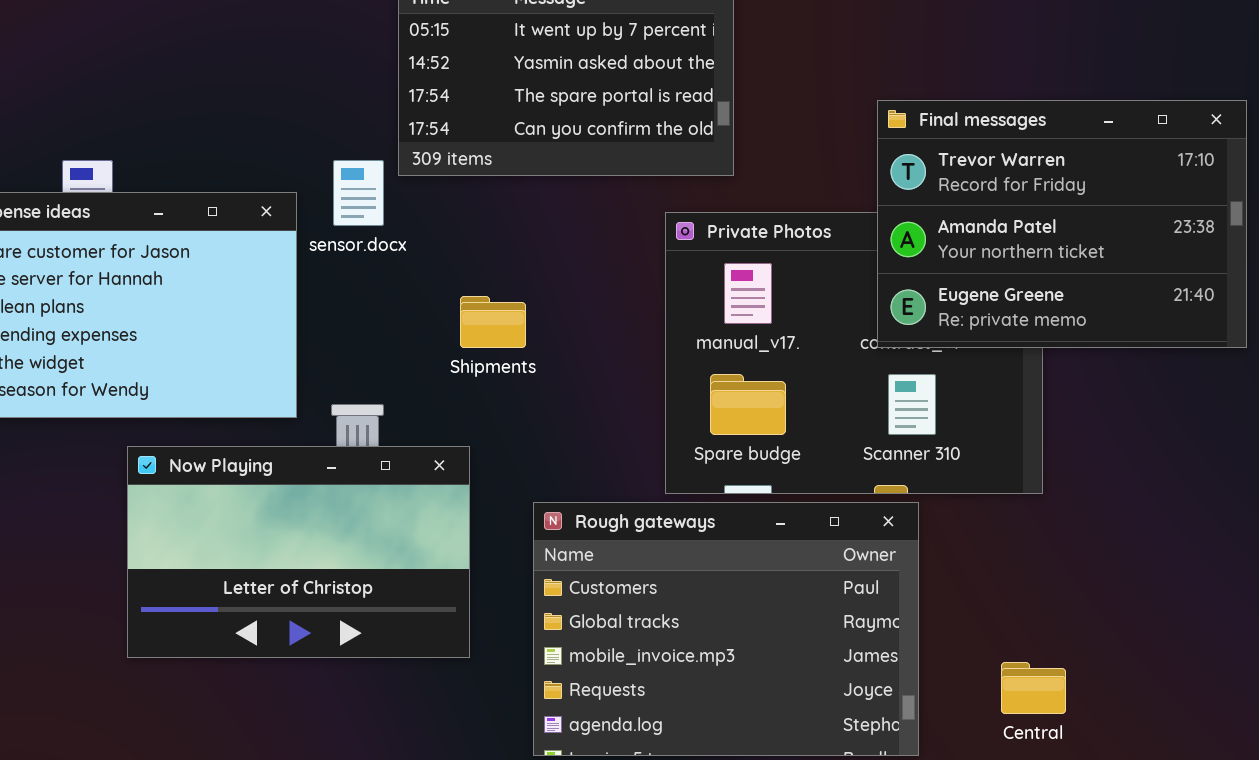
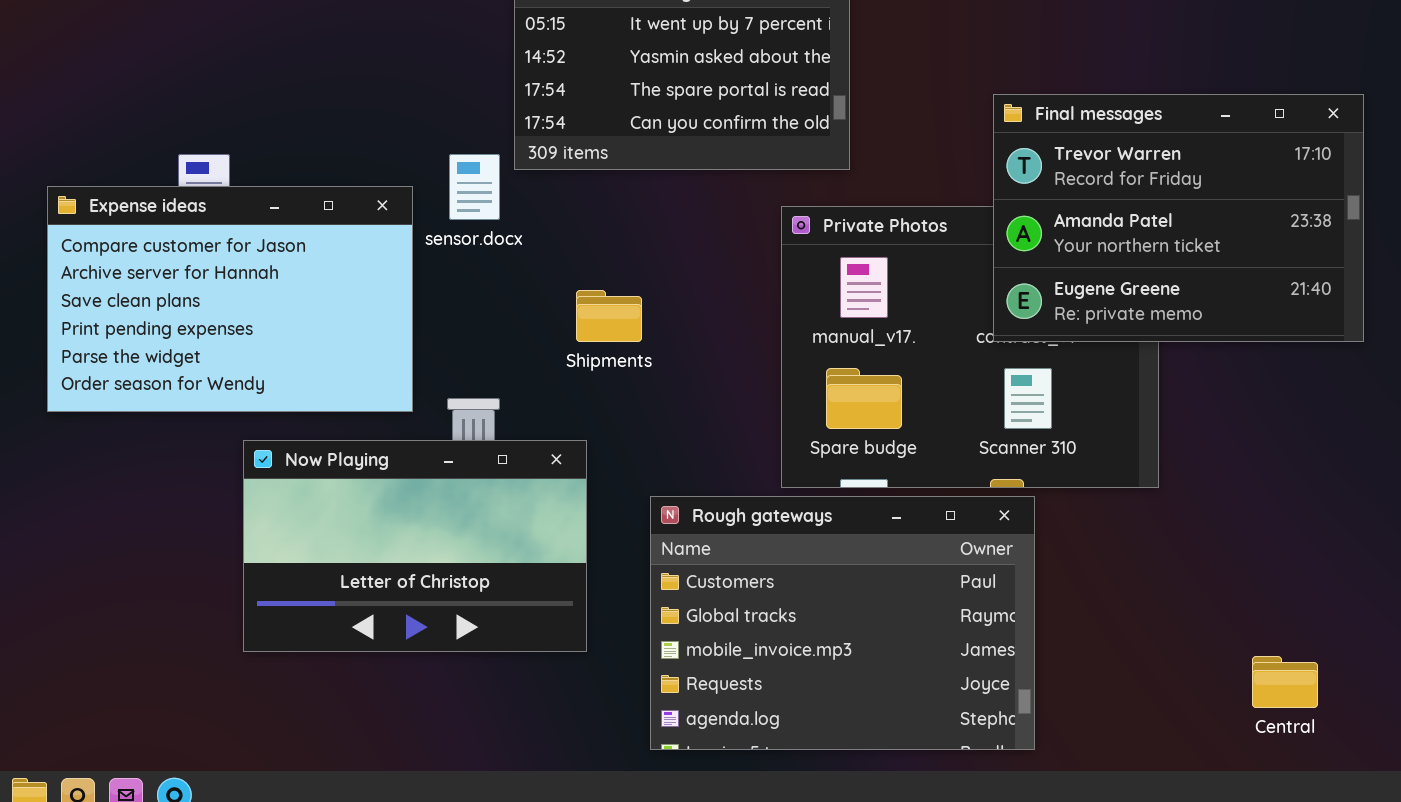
Central: [1001,662,1066,714] -> [1252,656,1318,708], moved

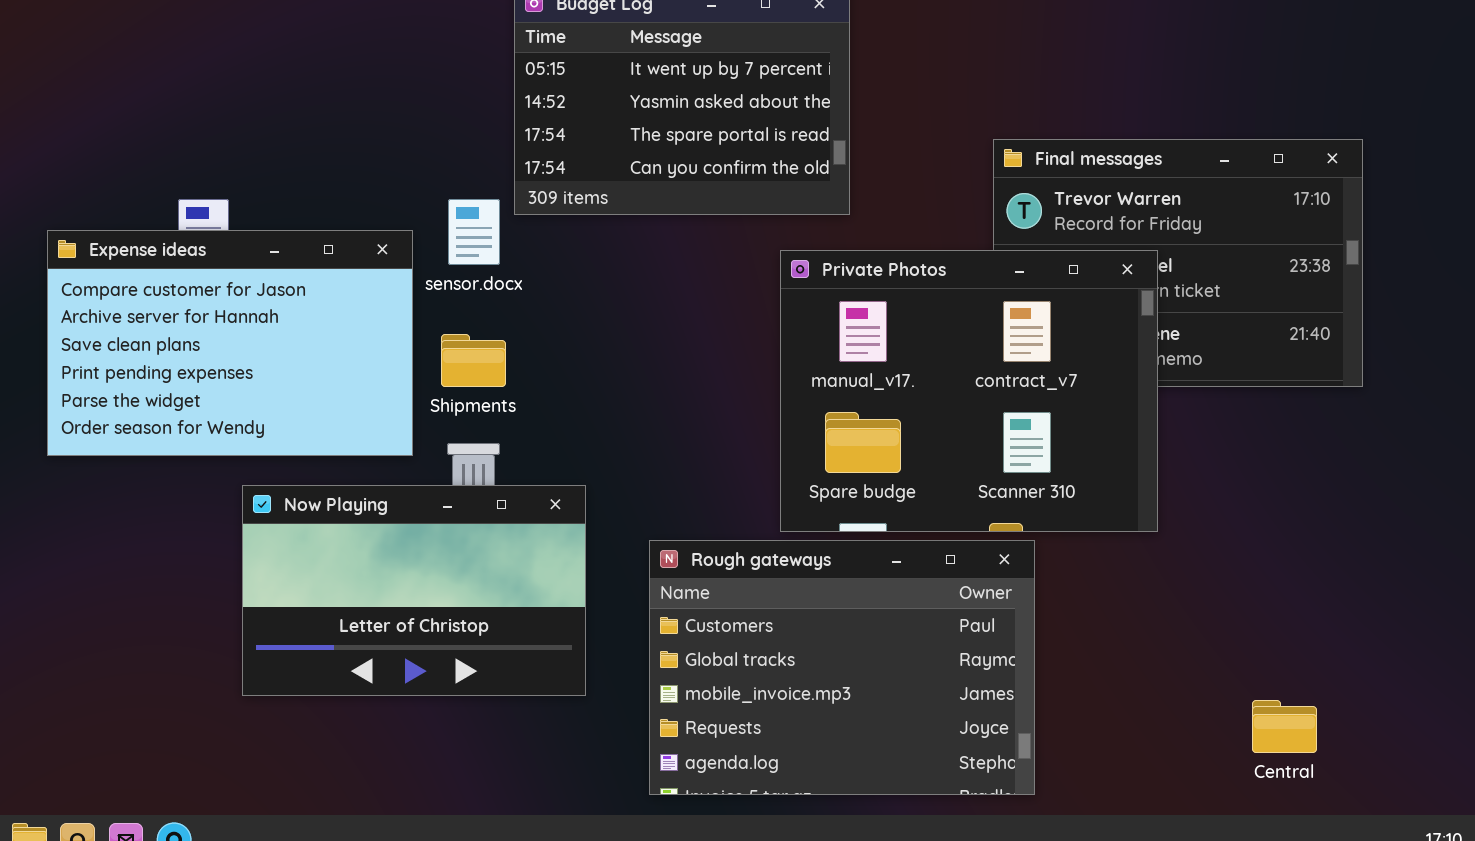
Private Photos: [781,206,1159,488] -> [780,250,1158,532], raised
Shipments: [576,290,642,342] -> [441,334,506,387], moved

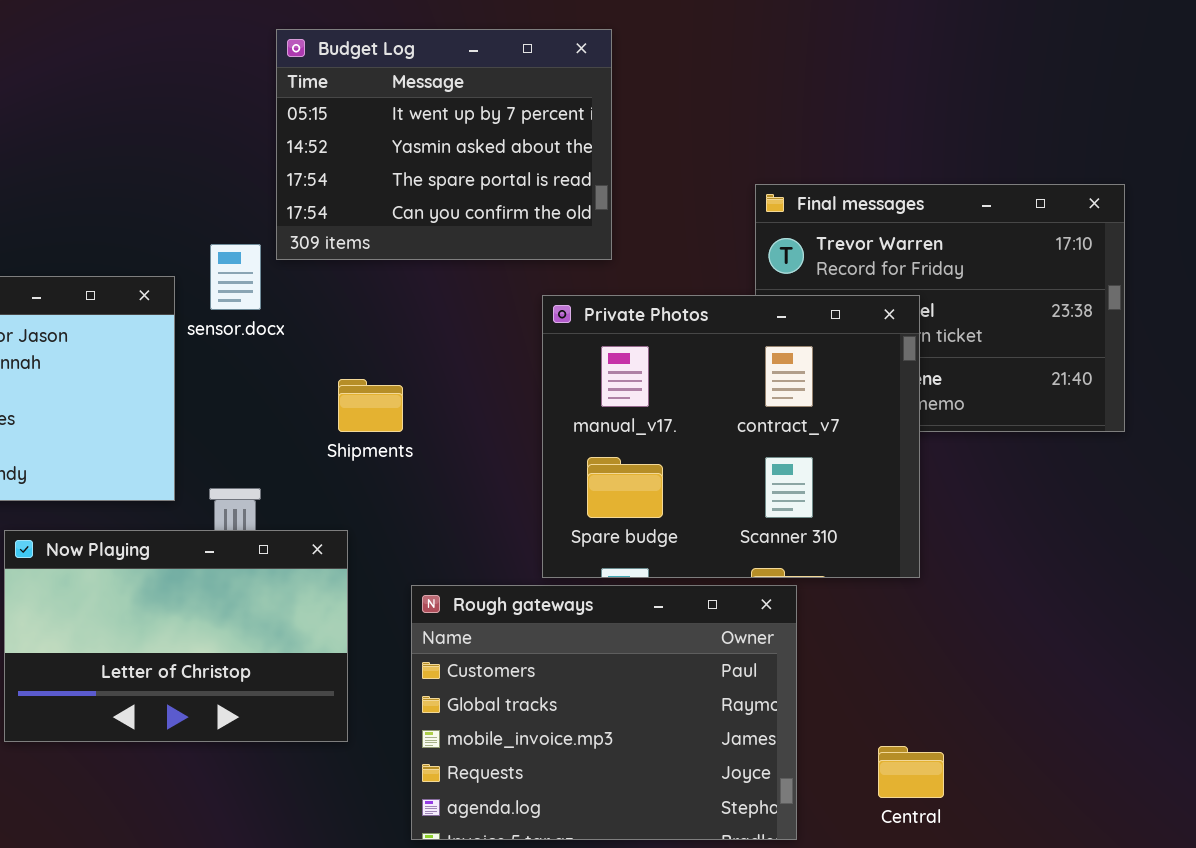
Shipments: [441,334,506,387] -> [338,379,403,432], moved
Central: [1252,700,1317,753] -> [878,746,944,798], moved

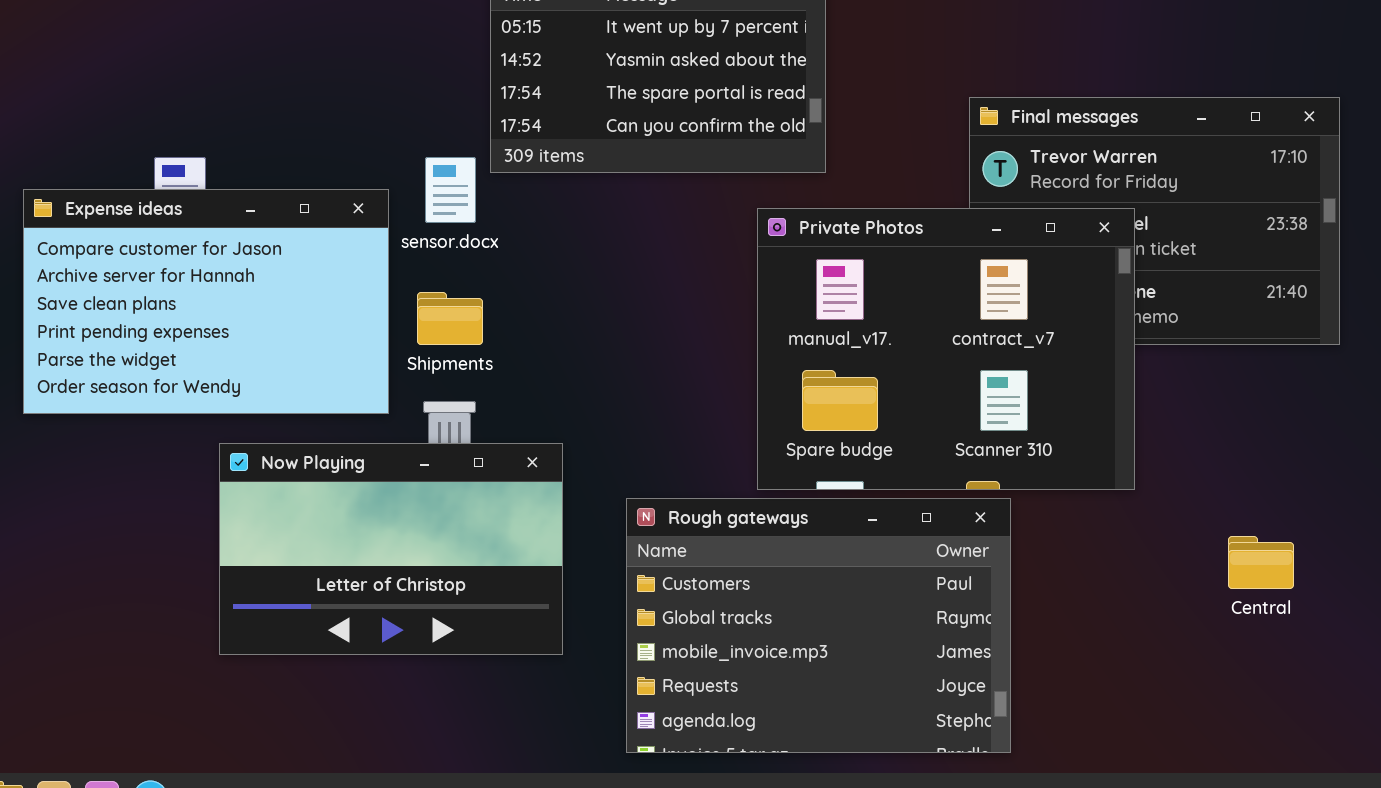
Shipments: [338,379,403,432] -> [417,292,483,345], moved
Central: [878,746,944,798] -> [1228,536,1294,589], moved

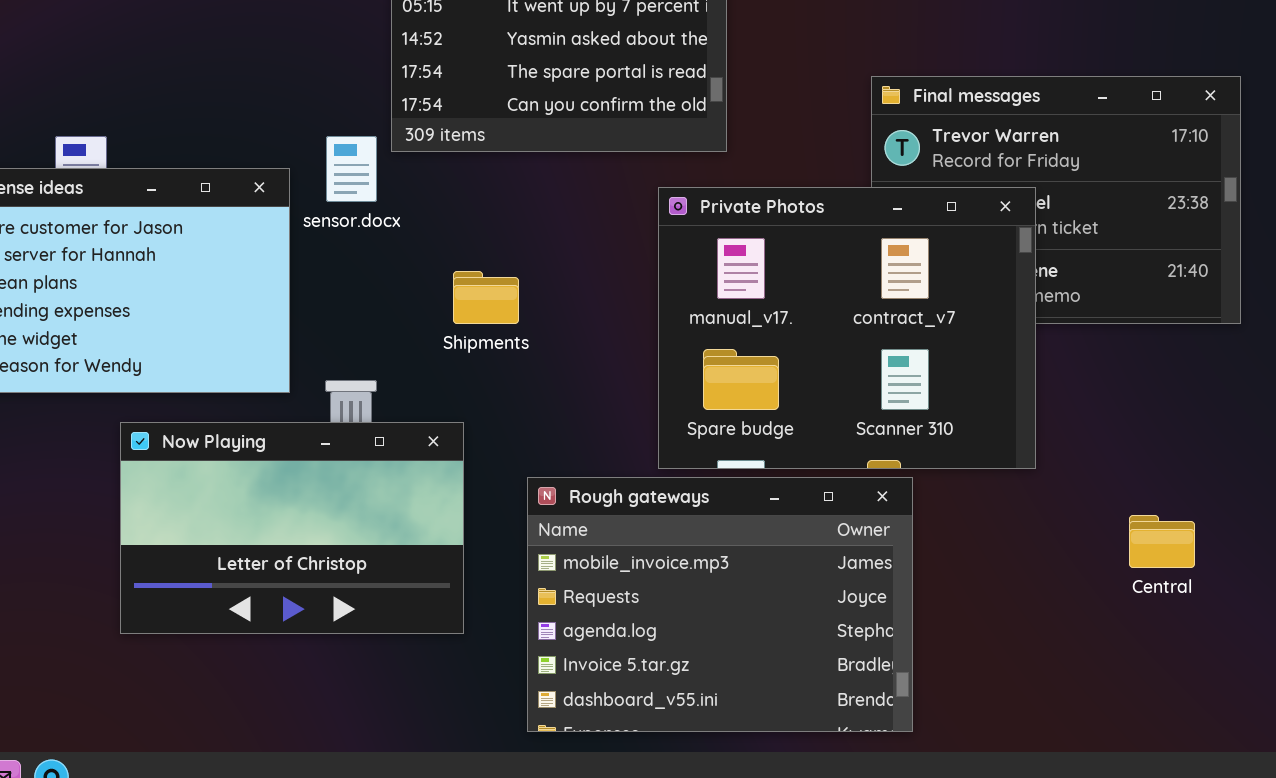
Shipments: [417,292,483,345] -> [453,271,519,324], moved
Rough gateways: [626,498,1011,753] -> [527,477,913,732], scrolled down 2 rows

